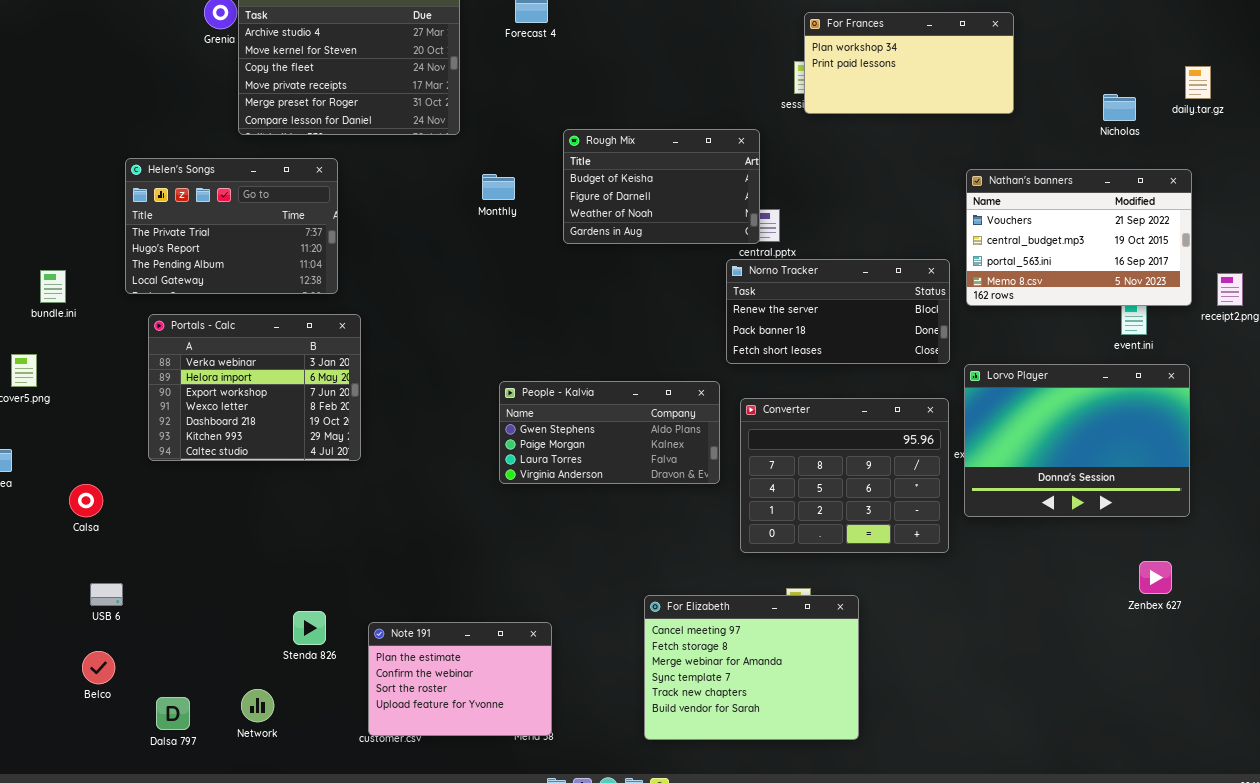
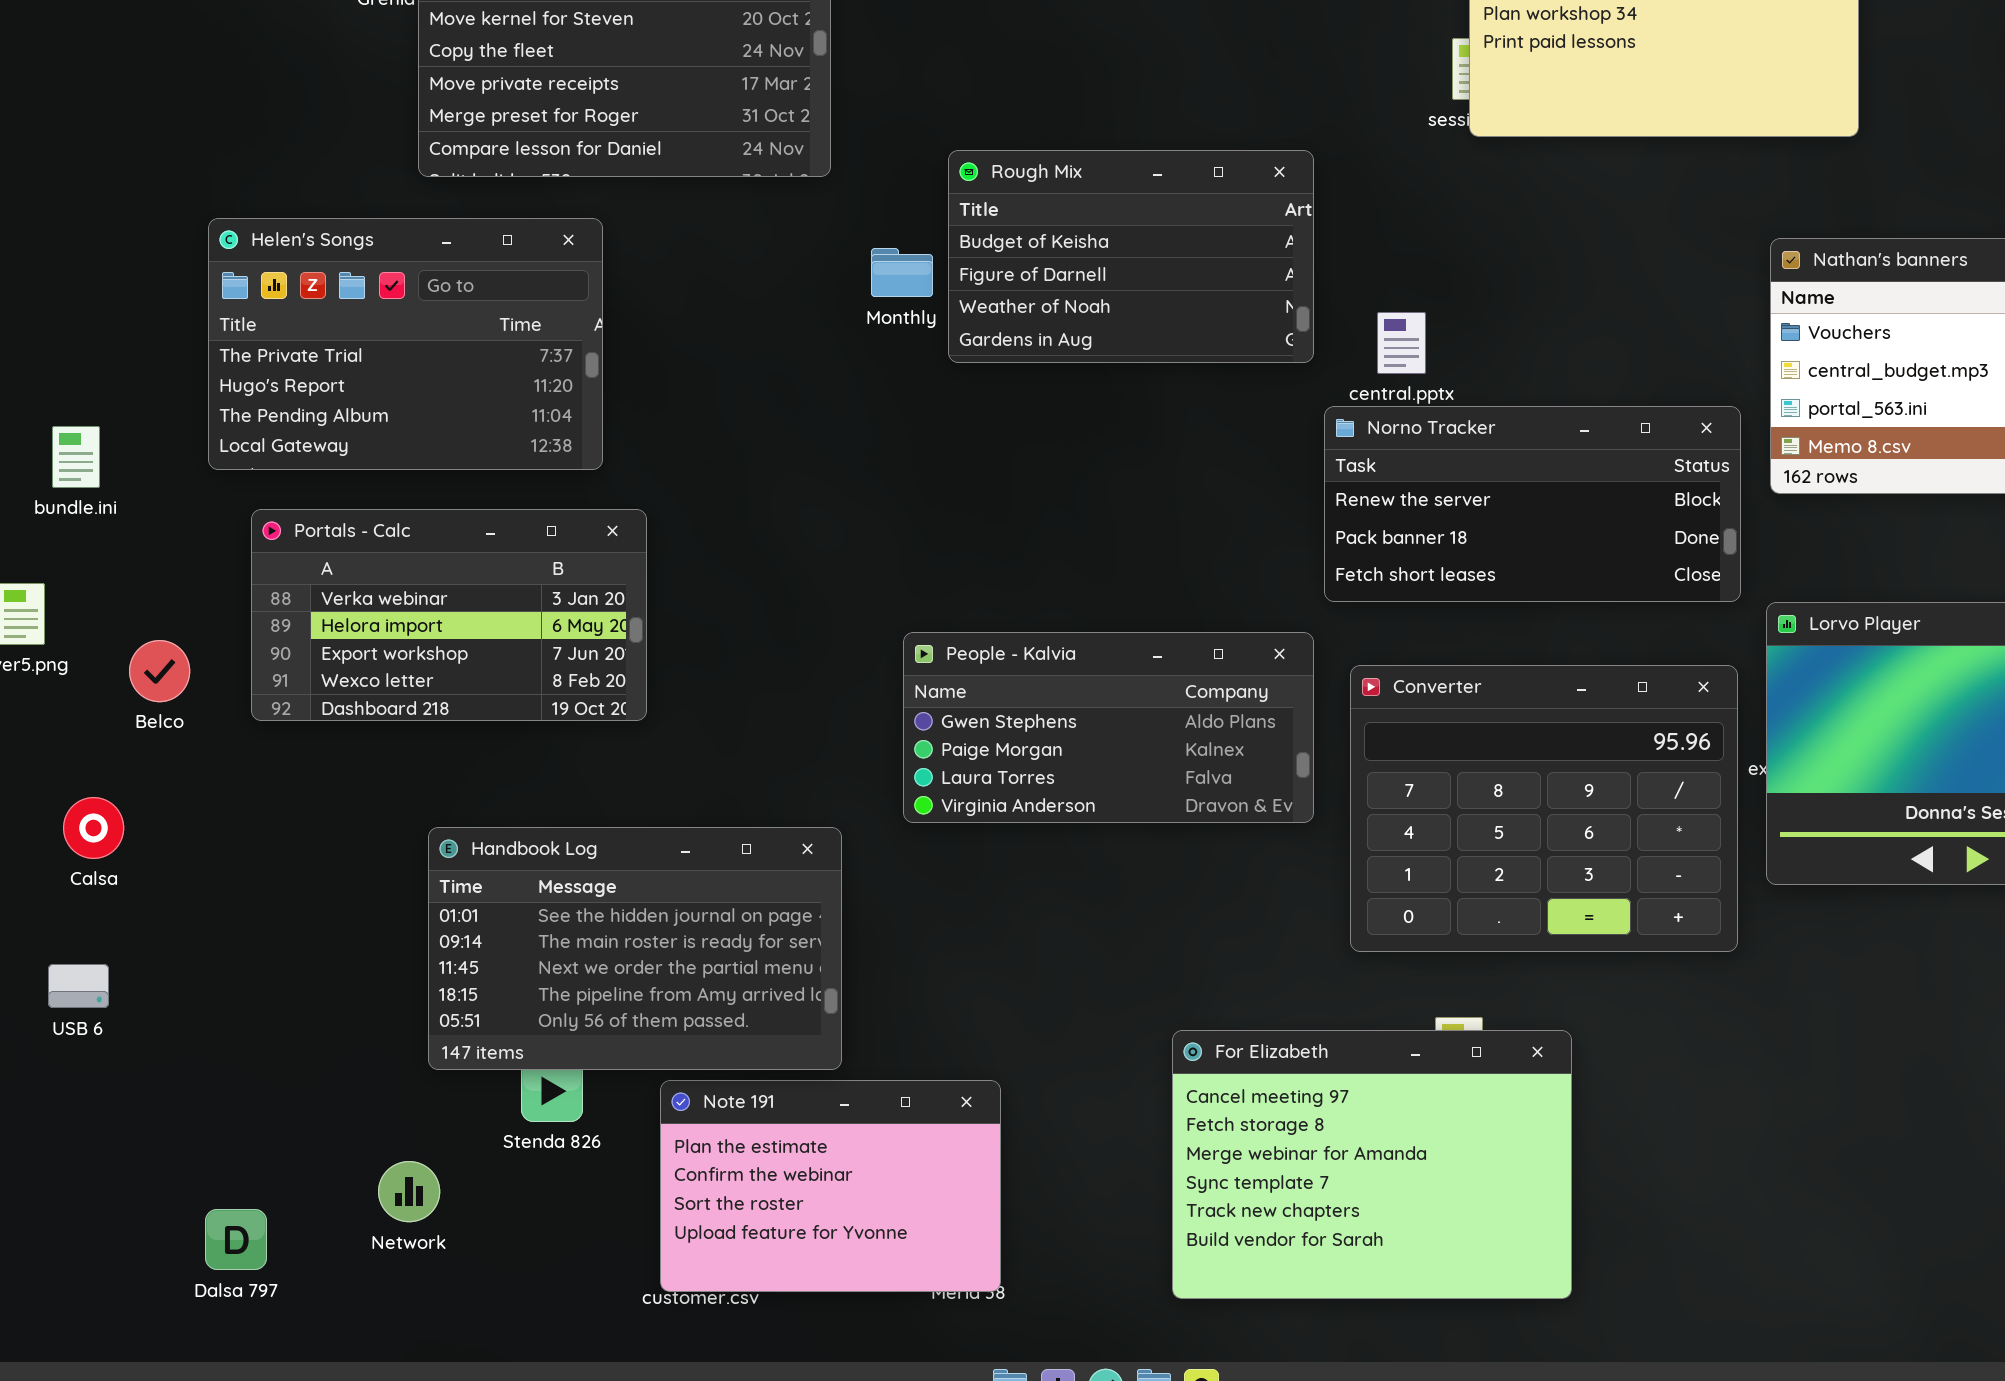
Rough Mix: [563,129,760,244] -> [948,150,1314,363], moved
Portals - Calc: [148,314,361,461] -> [251,509,647,721], resized
Calsa: [69,484,103,517] -> [63,797,124,859], moved
Handbook Log: none -> [428,827,842,1070], opened
USB 6: [90,583,123,606] -> [48,964,109,1008], moved
Belco: [82,651,115,684] -> [129,640,190,702], moved
Network: [241,689,274,722] -> [378,1161,440,1222], moved
Dalsa 797: [156,697,190,730] -> [205,1209,267,1270], moved

